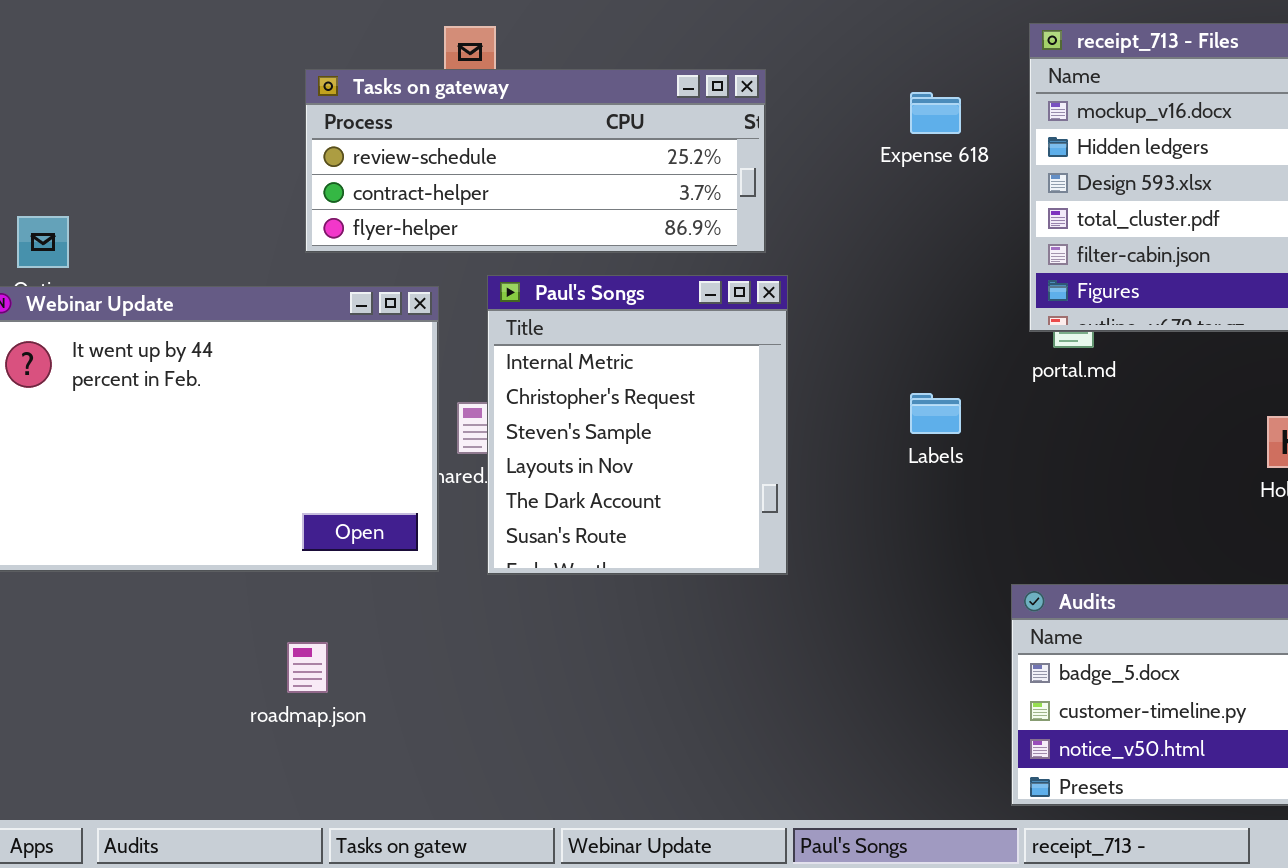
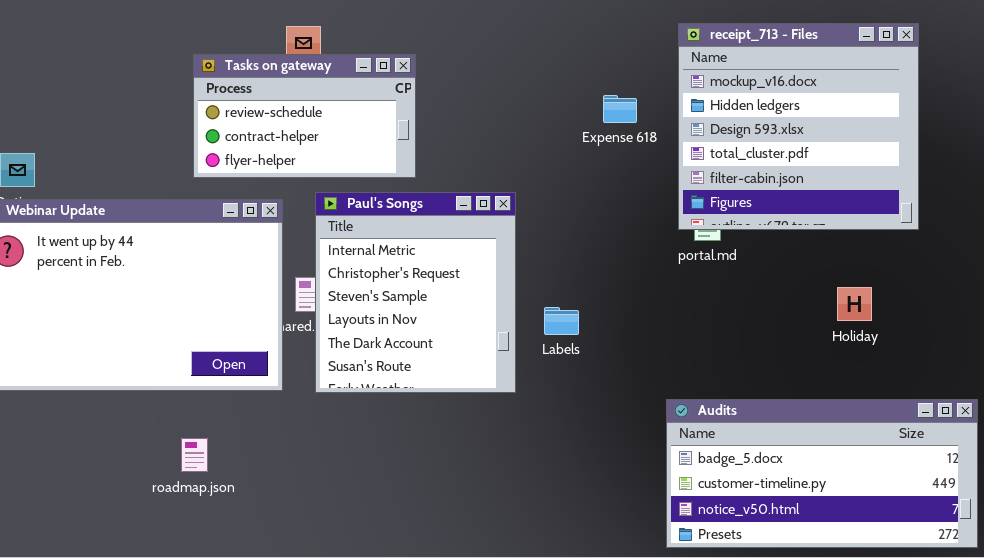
Tasks on gateway: [305,69,766,253] -> [193,54,416,178], resized
Expense 618: [910,92,961,134] -> [603,95,637,123], moved
Labels: [910,393,961,434] -> [544,307,579,335], moved

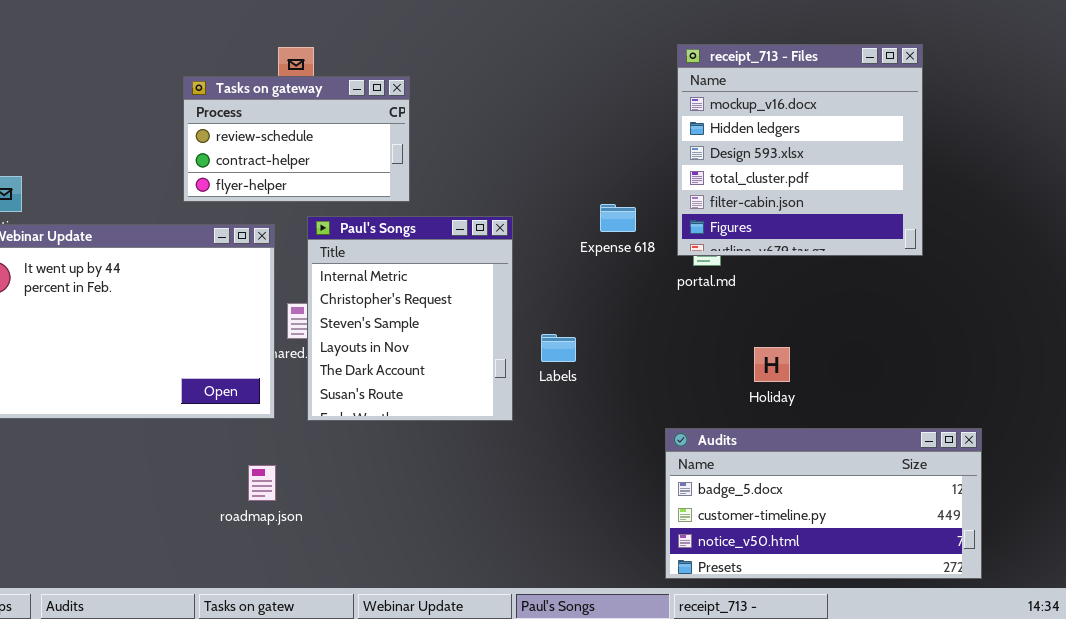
Expense 618: [603,95,637,123] -> [600,204,636,232], moved
Holiday: [837,287,872,321] -> [754,347,790,382], moved
roadmap.json: [181,438,208,472] -> [248,465,276,501], moved

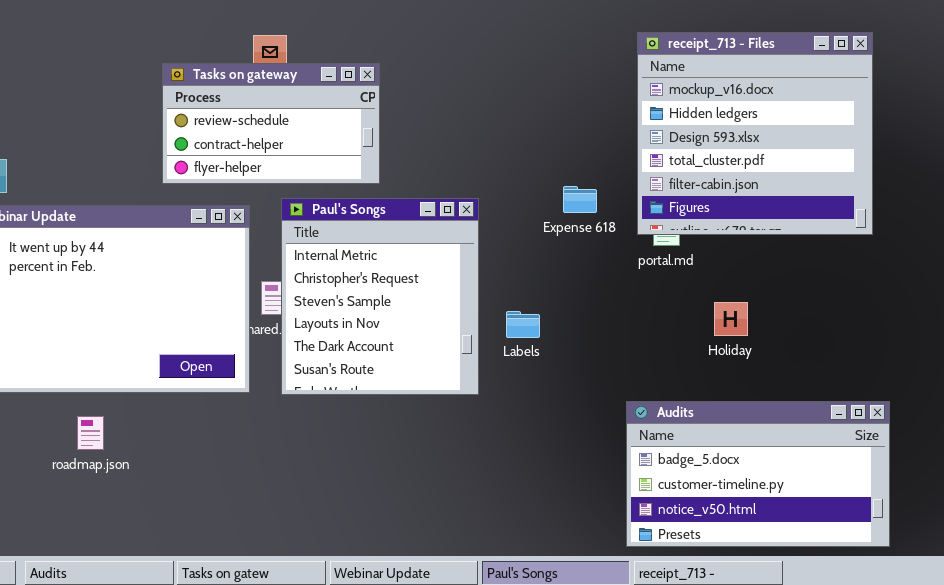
Holiday: [754,347,790,382] -> [714,302,748,336], moved
Audits: [665,428,982,579] -> [626,401,890,547], resized
roadmap.json: [248,465,276,501] -> [77,416,104,450], moved

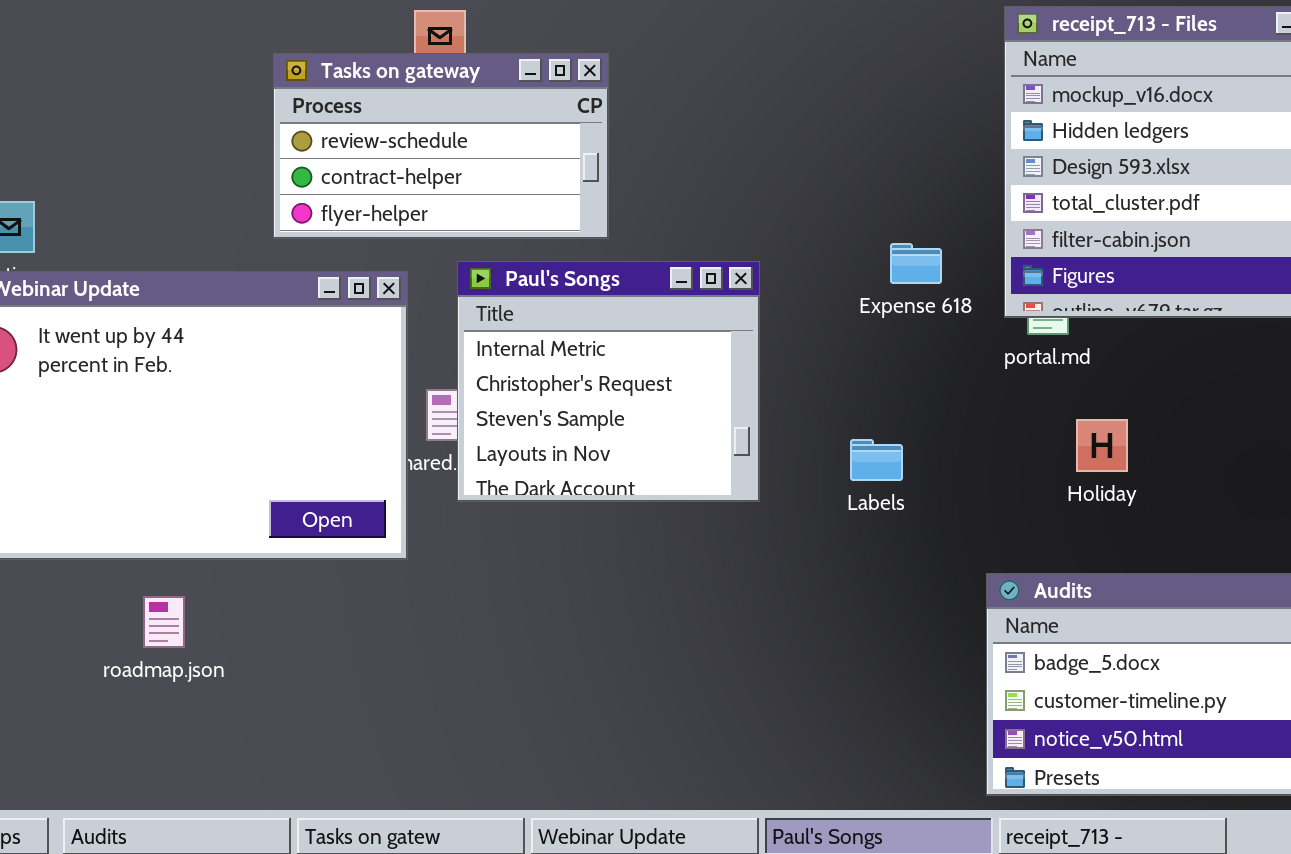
Paul's Songs: [281,198,479,395] -> [457,261,760,502], resized
Holiday: [714,302,748,336] -> [1076,419,1128,472], moved
Labels: [506,311,540,338] -> [850,439,903,481], moved

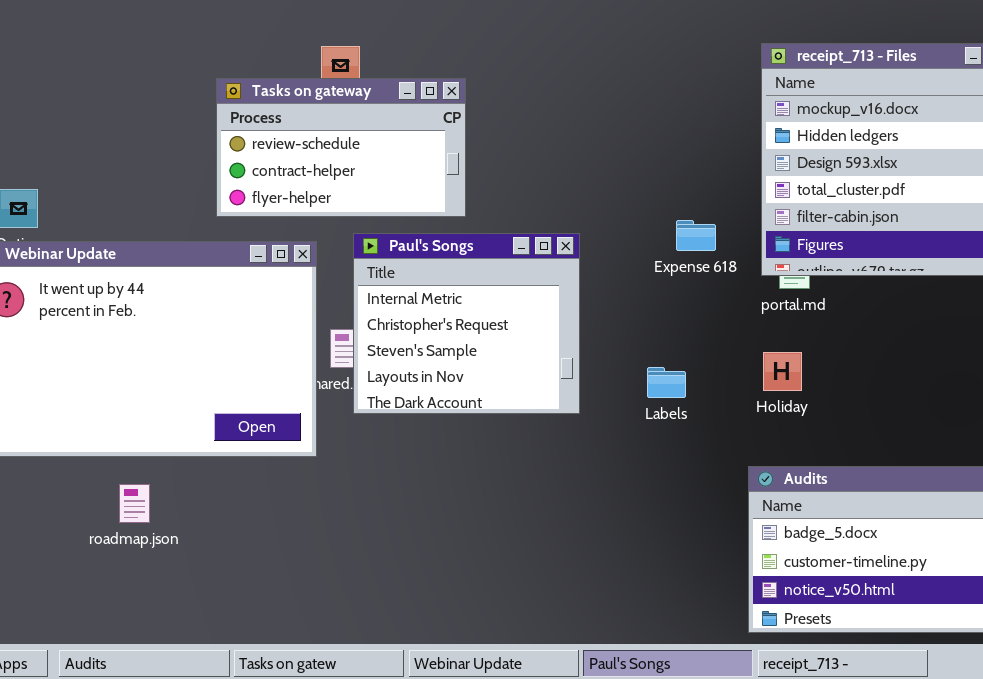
Holiday: [1076,419,1128,472] -> [763,352,802,391], moved

